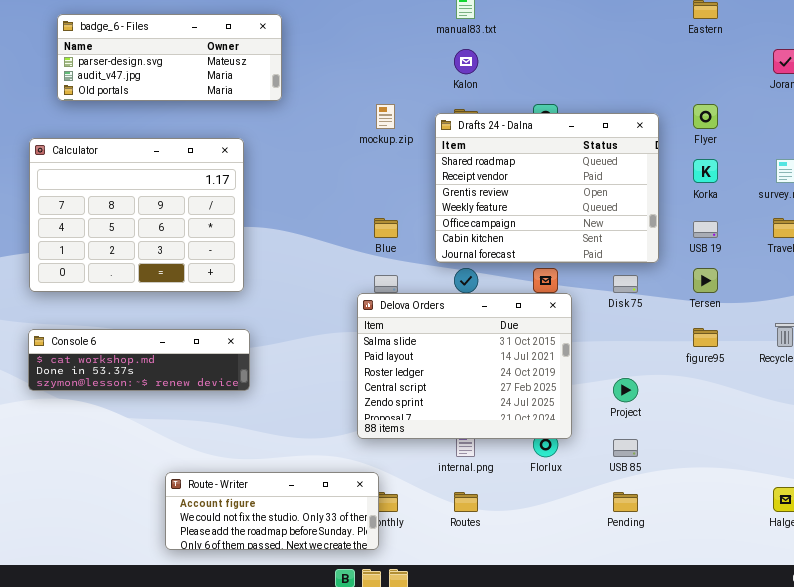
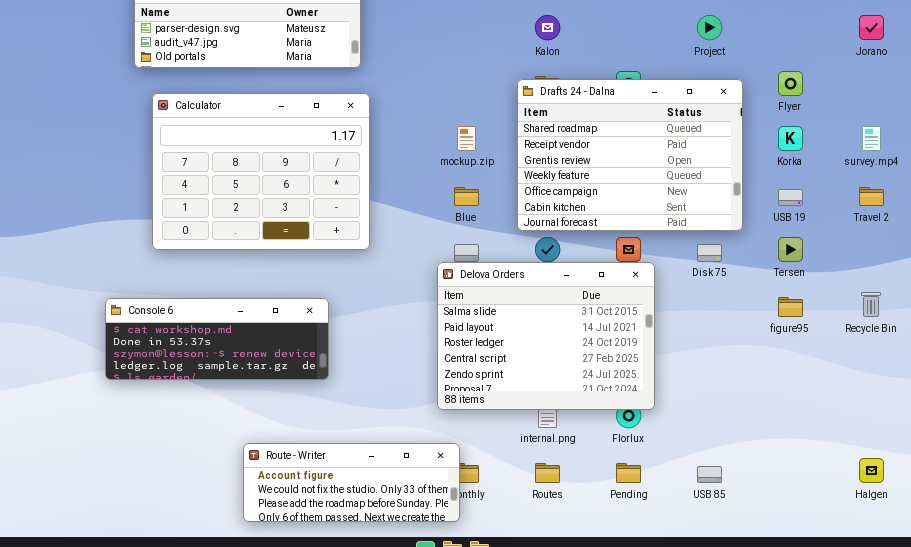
mockup.zip: [376,104,395,129] -> [457,126,476,151], moved
Calculator: [29,138,244,292] -> [152,93,370,250], moved
Console 6: [28,329,250,391] -> [105,298,329,380], resized
Project: [613,378,638,402] -> [697,15,722,40], moved
USB 85: [613,439,638,457] -> [697,466,722,483], moved
Pending: [613,492,638,512] -> [616,463,641,483], moved

